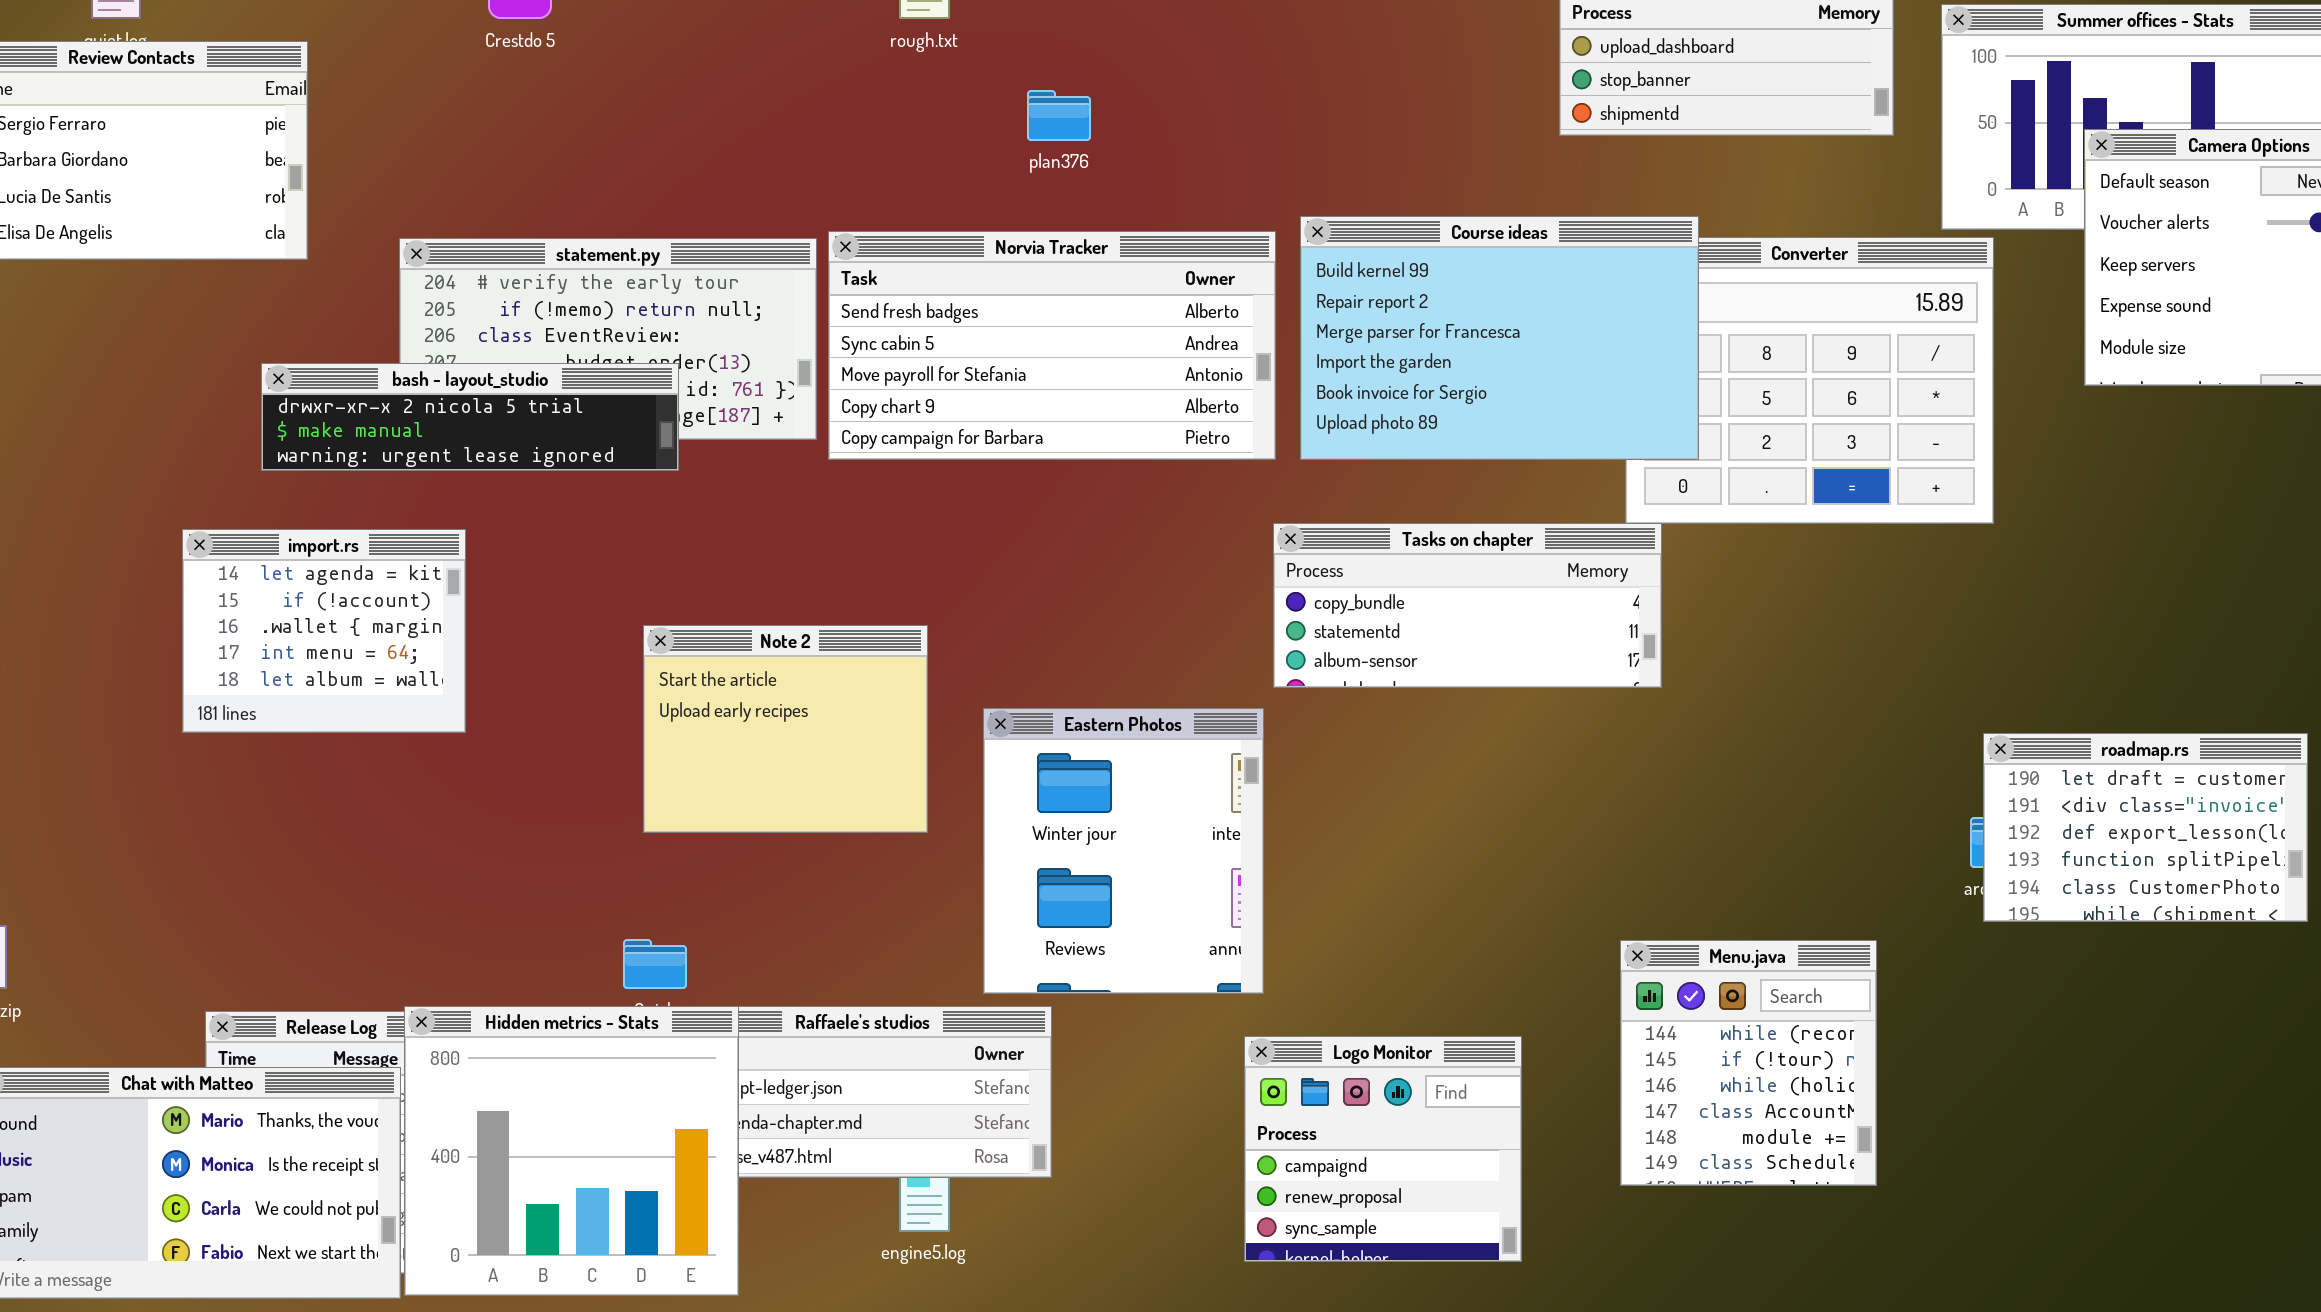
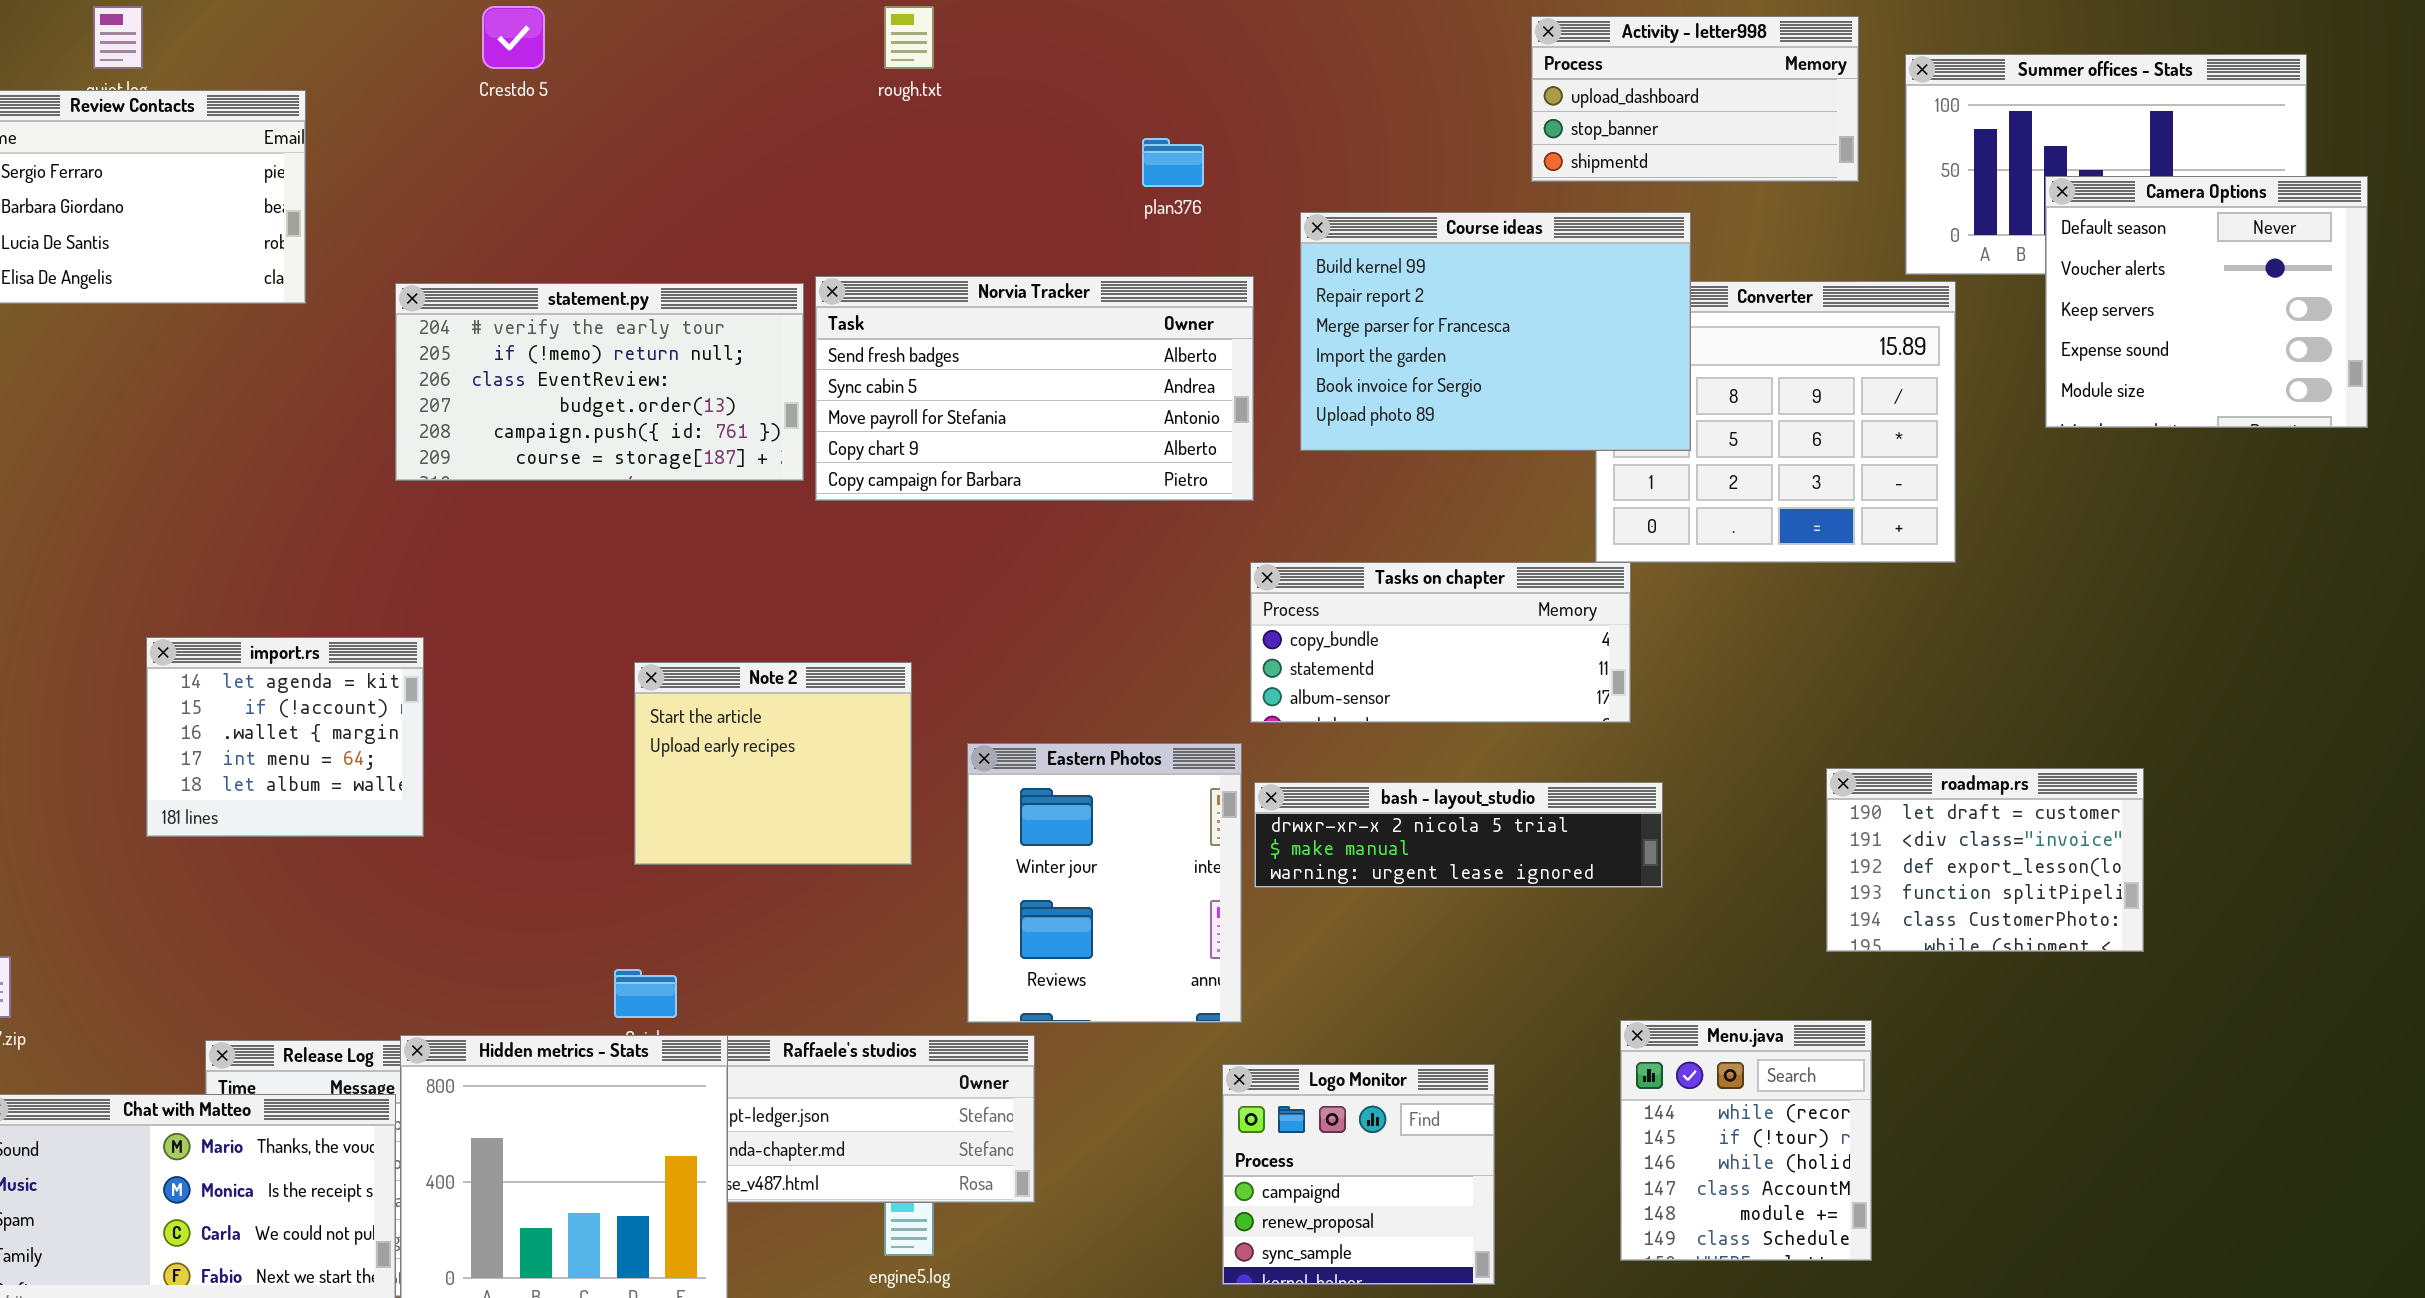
plan376: [1027,90,1091,141] -> [1142,138,1204,187], moved
Course ideas: [1300,216,1699,460] -> [1300,212,1691,451], moved
bash - layout_studio: [261,363,679,471] -> [1254,782,1663,888], moved
import.rs: [182,529,466,733] -> [146,637,424,837], moved
roadmap.rs: [1983,733,2308,922] -> [1826,768,2144,952], moved
Menu.java: [1620,940,1877,1186] -> [1620,1020,1872,1261], moved

